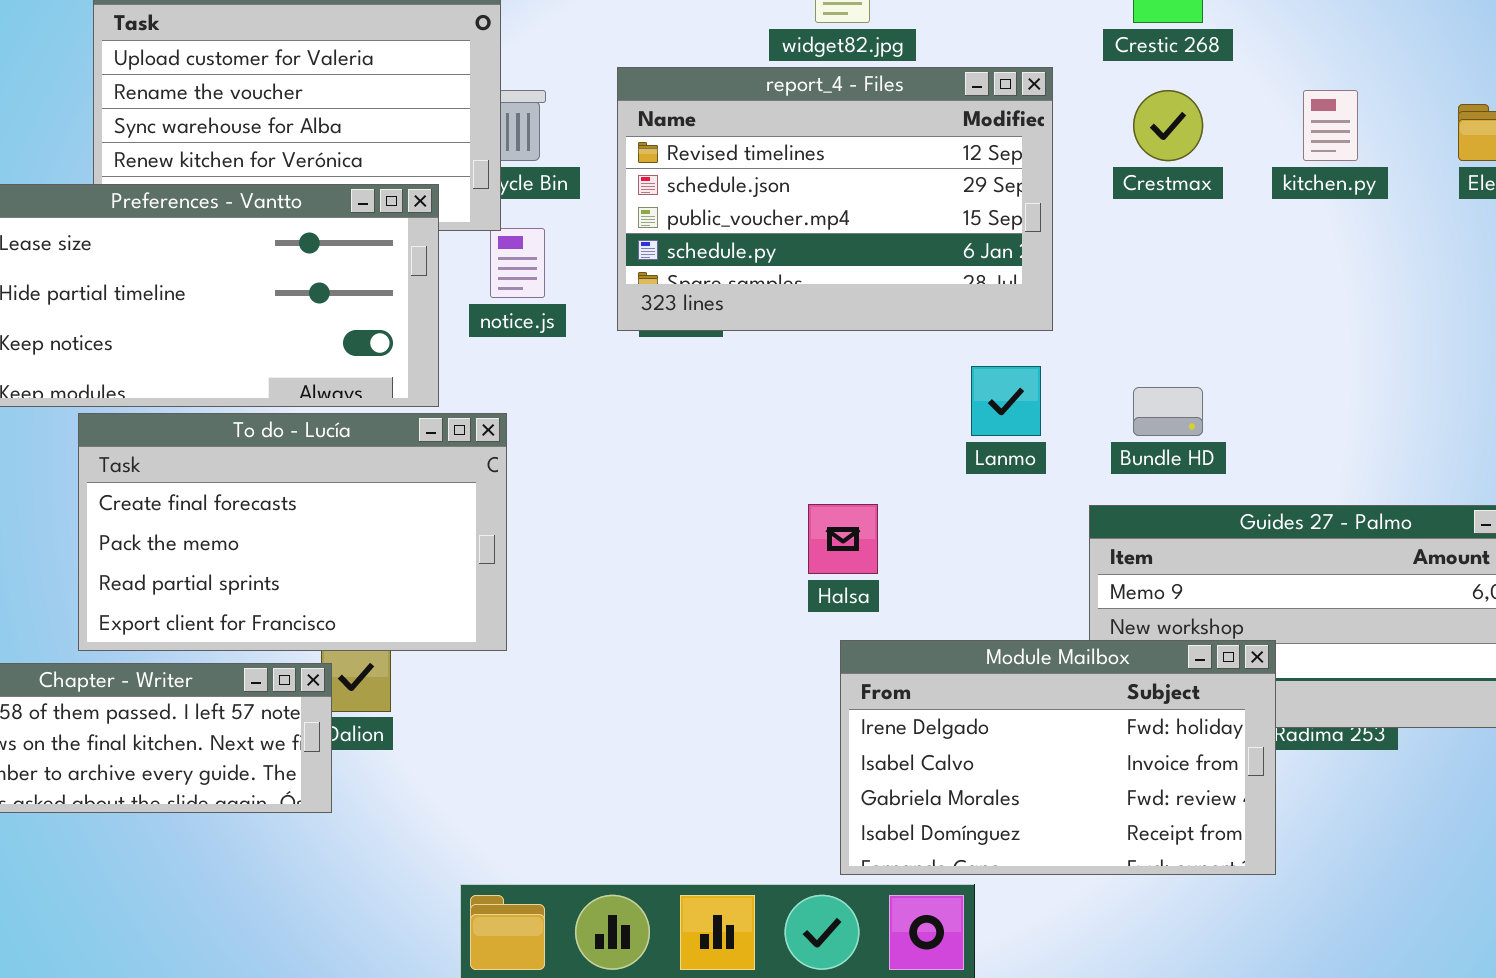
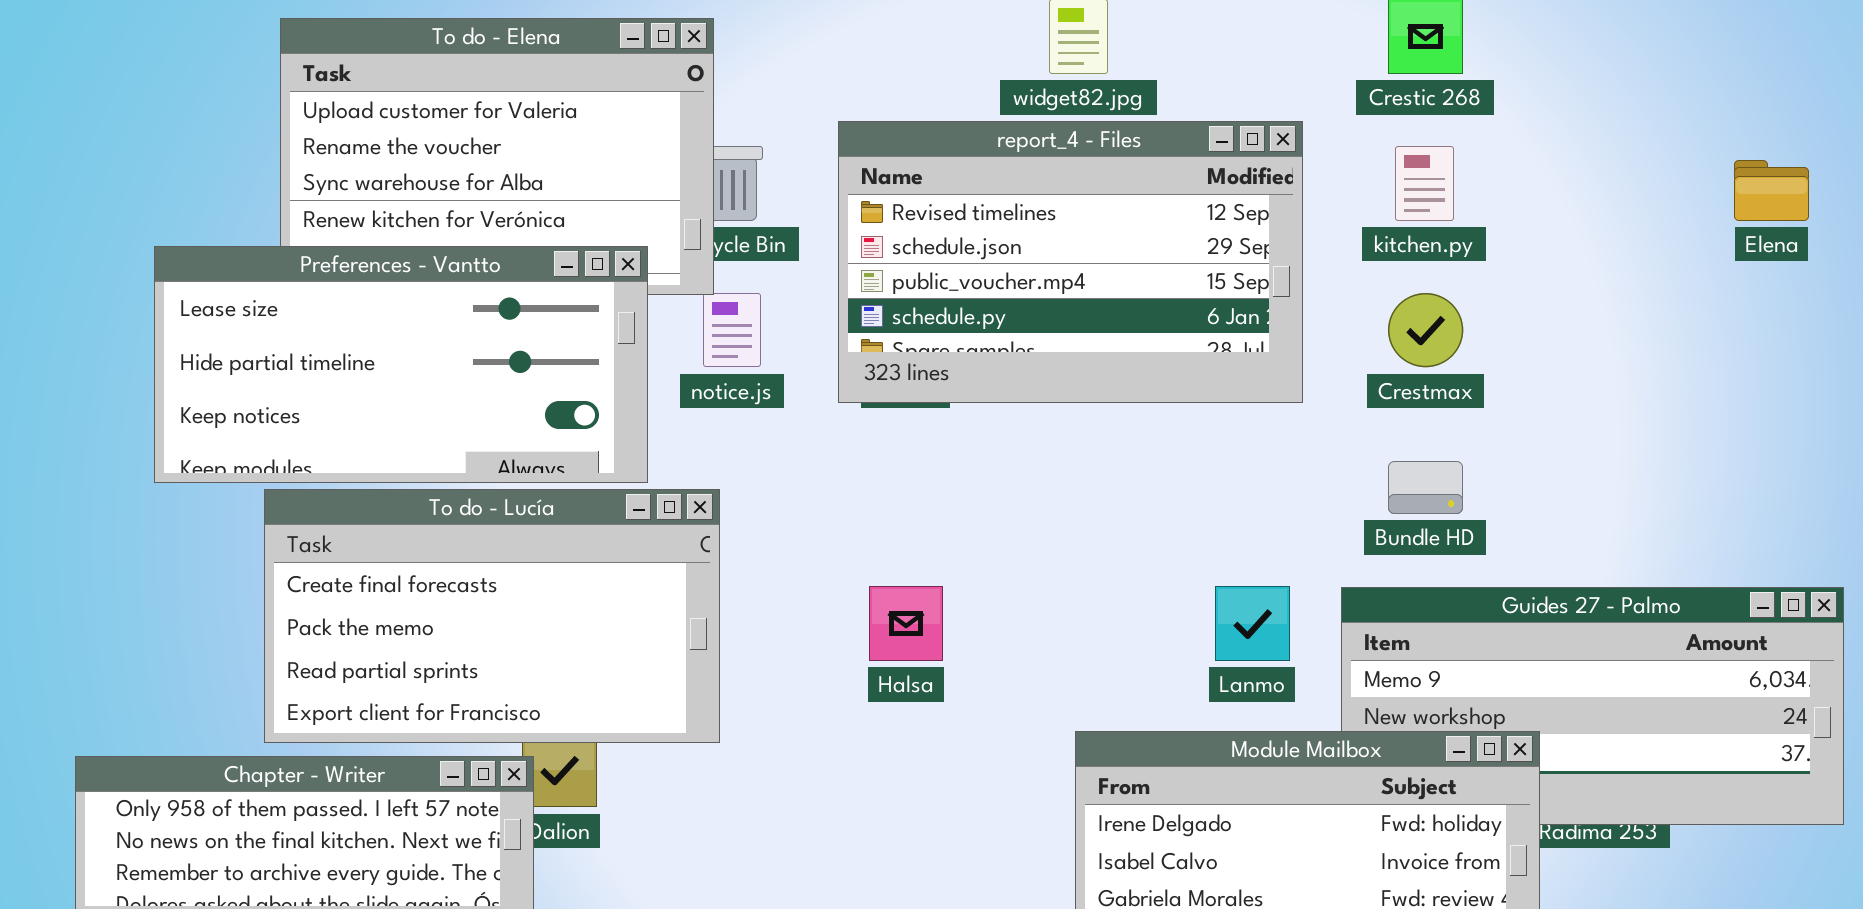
Crestmax: [1133,90,1203,161] -> [1388,293,1463,367], moved
kitchen.py: [1303,90,1358,161] -> [1395,146,1454,221], moved
Lanmo: [971,366,1041,436] -> [1215,586,1290,661], moved
Halsa: [808,504,878,574] -> [869,586,943,661], moved

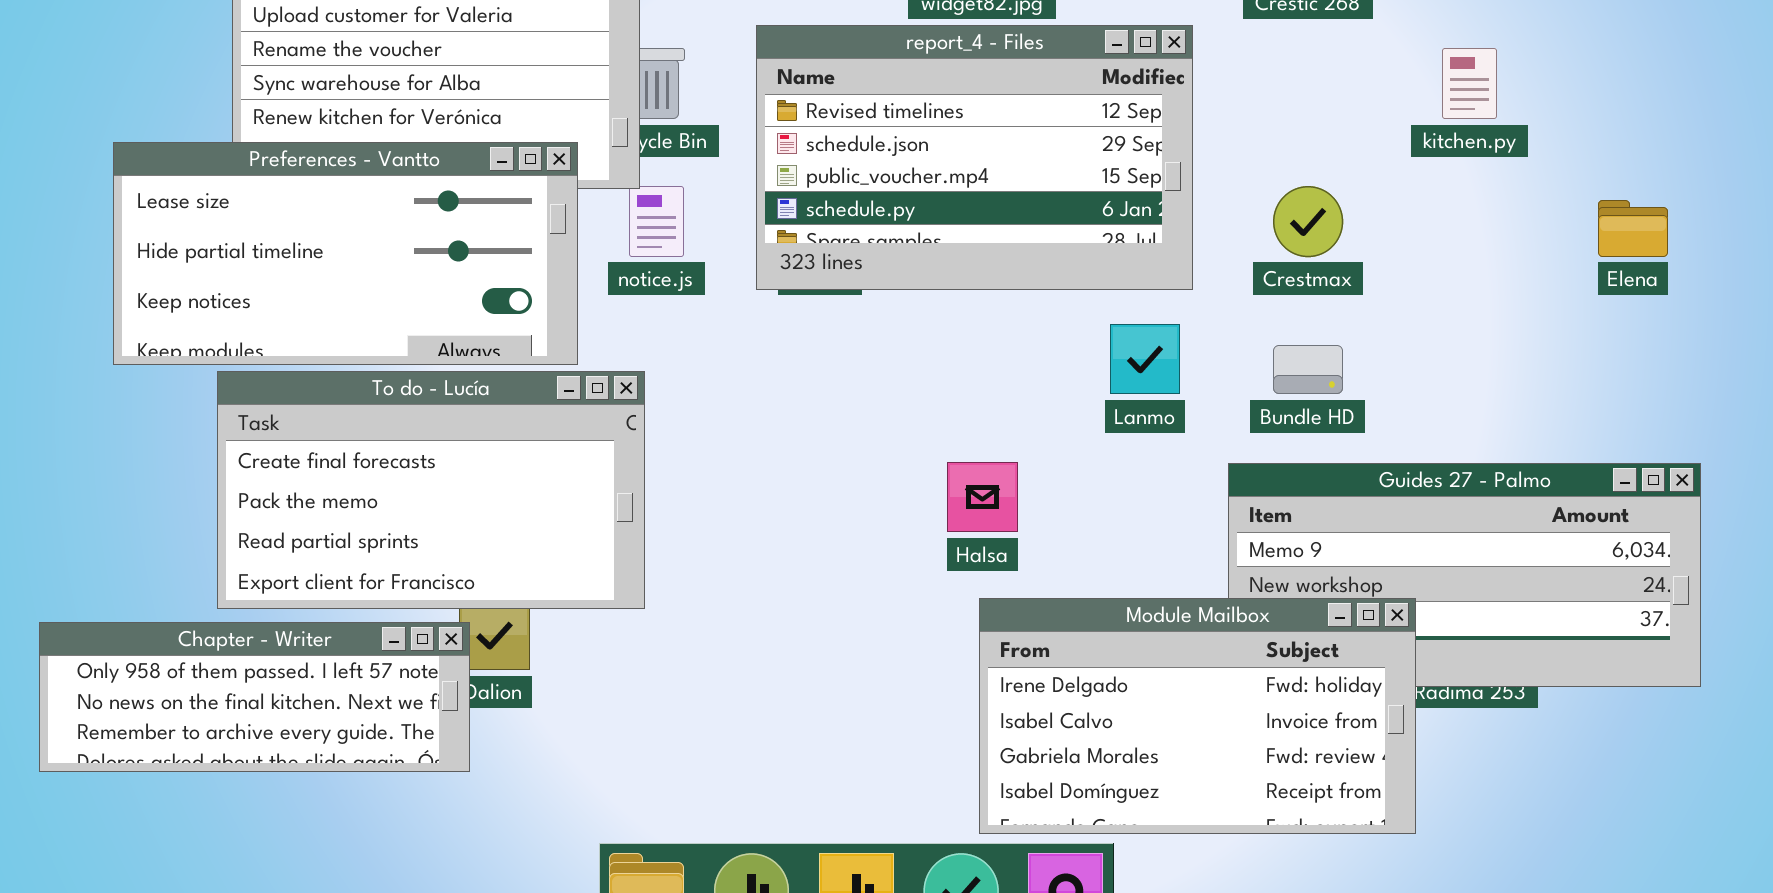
kitchen.py: [1395,146,1454,221] -> [1442,48,1497,119], moved
Elena: [1734,160,1809,221] -> [1598,200,1668,257], moved
Halsa: [869,586,943,661] -> [947,462,1018,532], moved
Lanmo: [1215,586,1290,661] -> [1110,324,1180,394], moved

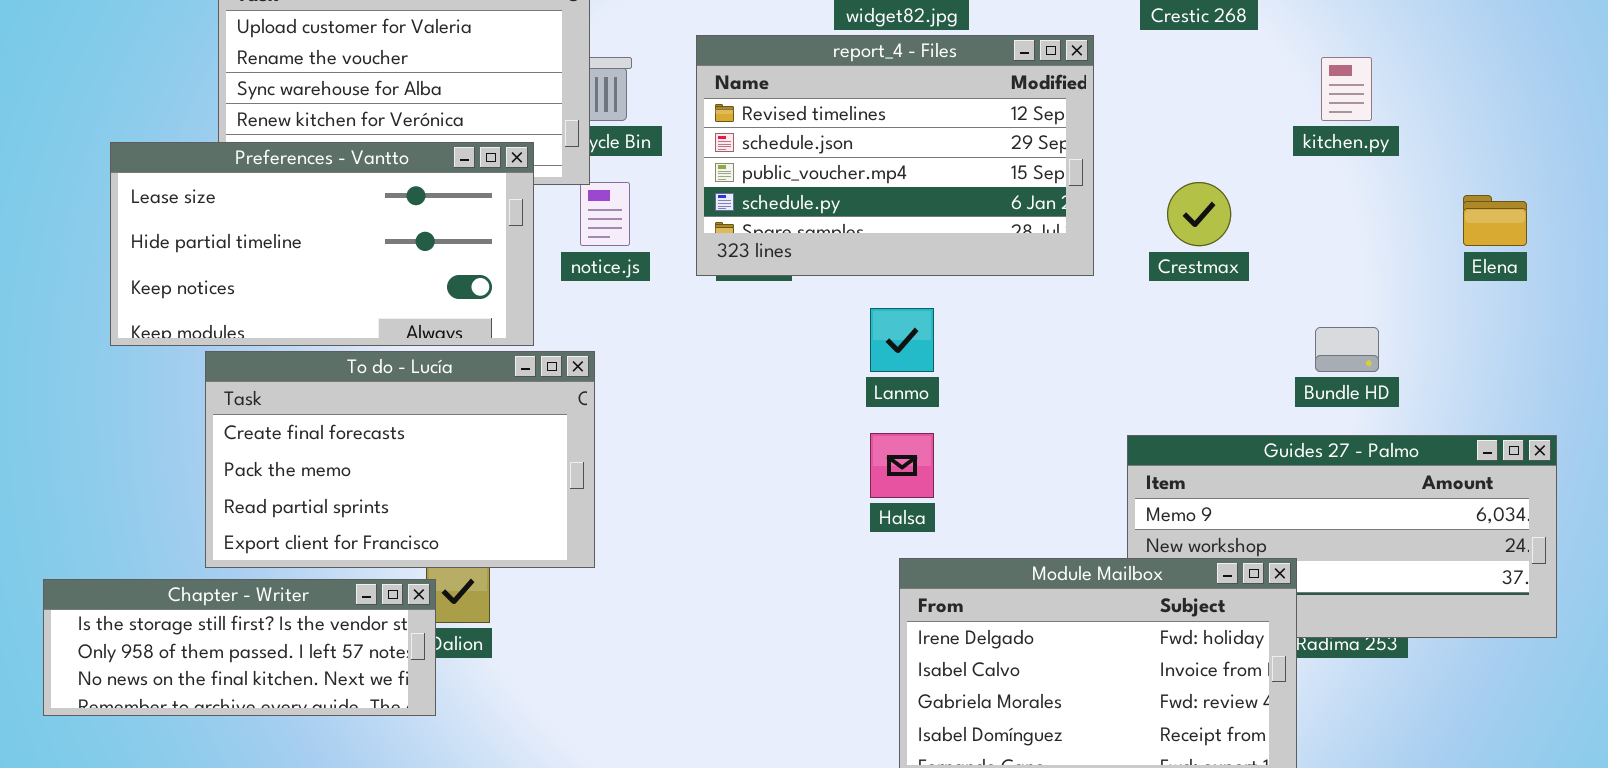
Lanmo: [1110,324,1180,394] -> [870,308,934,372], moved
Bundle HD: [1273,345,1343,394] -> [1315,327,1379,372], moved
Chapter - Writer: [39,622,470,772] -> [43,579,436,716], scrolled up 1 row

